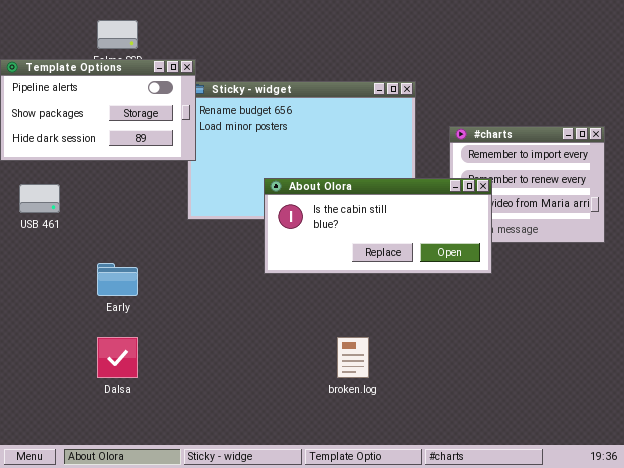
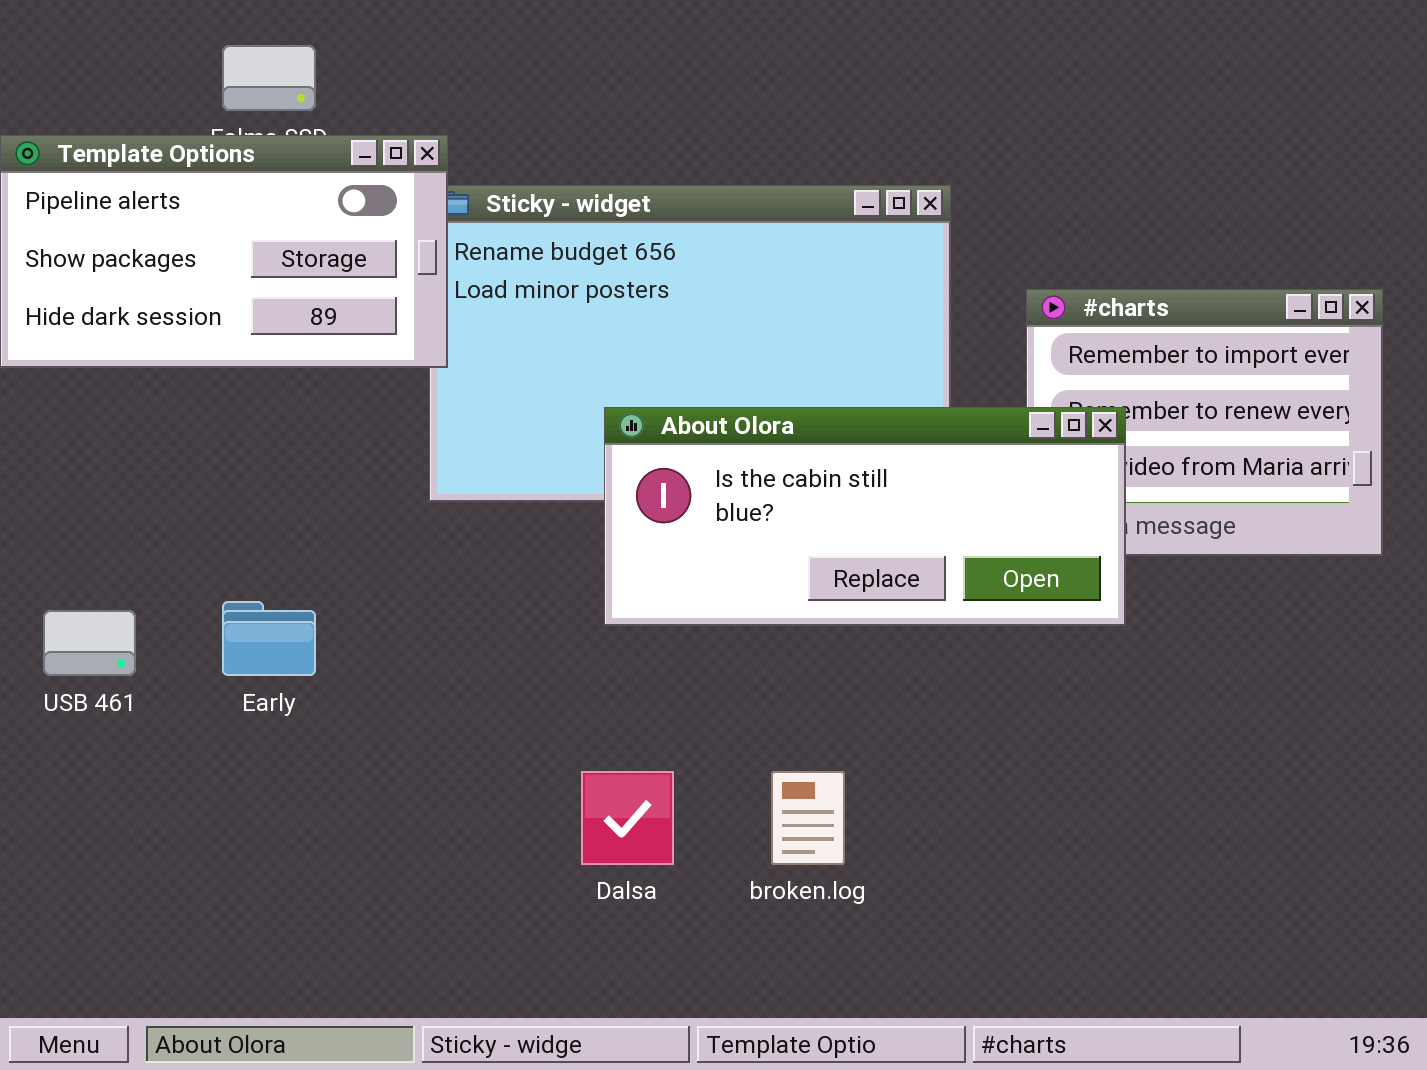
USB 461: [19,184,60,213] -> [43,610,136,676], moved
Dalsa: [97,337,138,378] -> [581,771,674,865], moved

